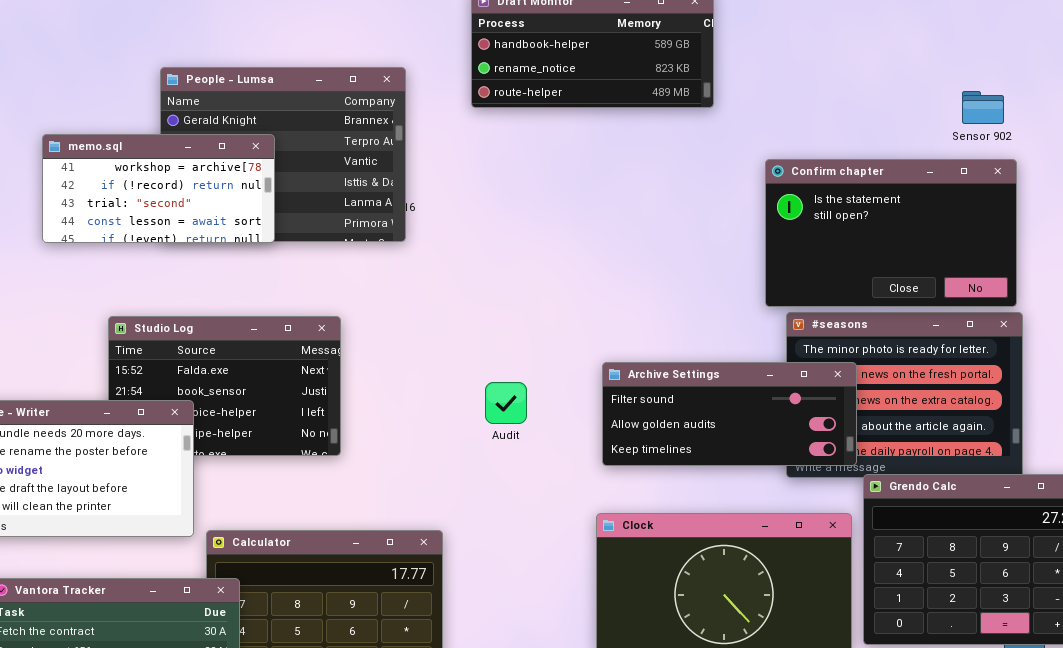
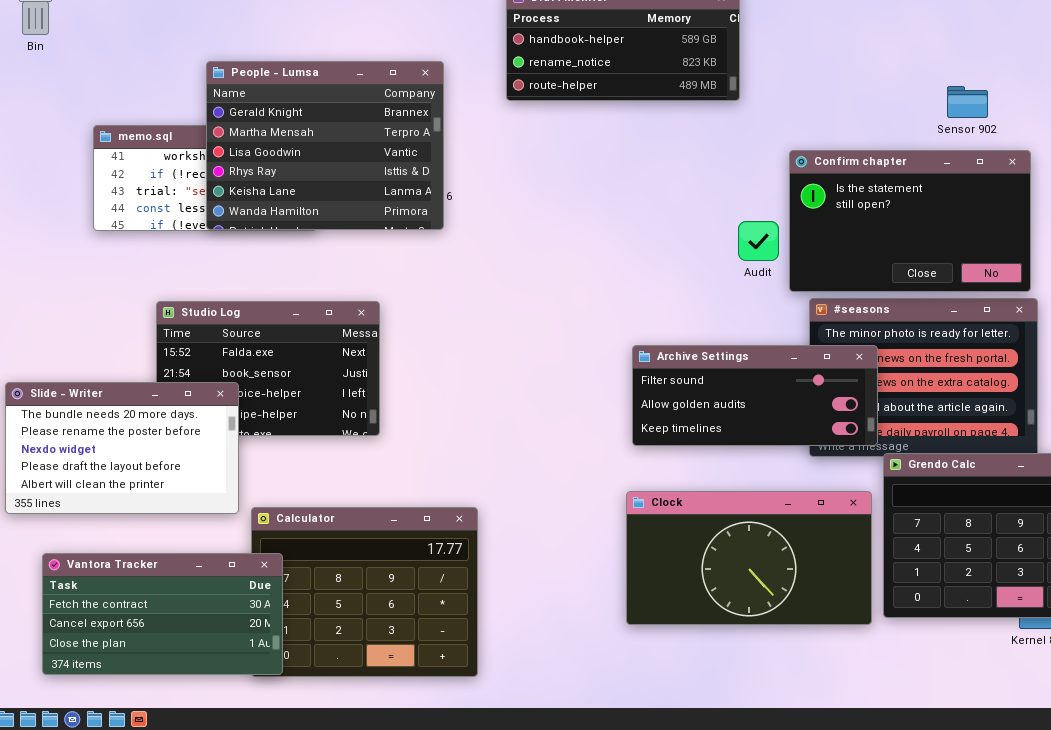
People - Lumsa: [160,67,406,242] -> [206,61,444,230], raised
Sensor 902: [962,91,1004,124] -> [947,86,988,118], moved
Audit: [485,382,527,424] -> [738,221,779,261], moved

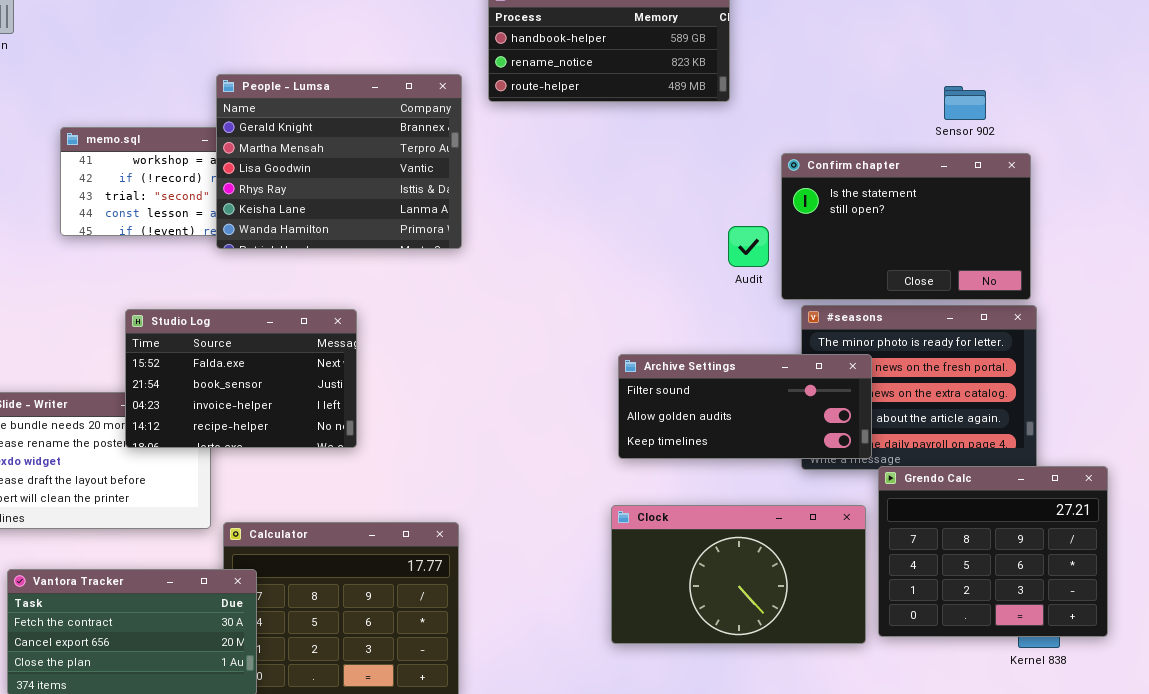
People - Lumsa: [206,61,444,230] -> [216,74,462,249], moved
Studio Log: [156,301,380,436] -> [125,309,357,448], raised

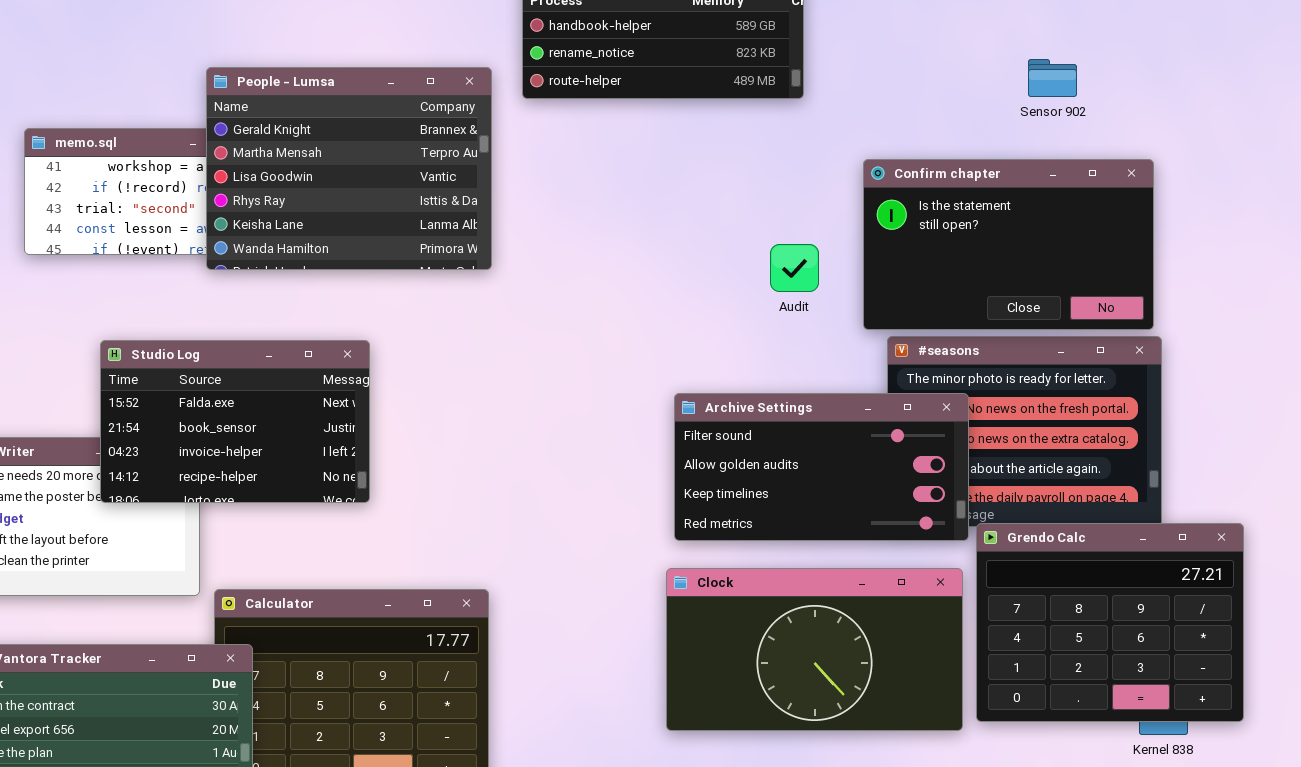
Sensor 902: [944,86,986,120] -> [1028,59,1077,97], moved
Audit: [728,226,769,267] -> [770,244,819,292], moved
Archive Settings: [618,354,872,459] -> [674,393,969,541], resized

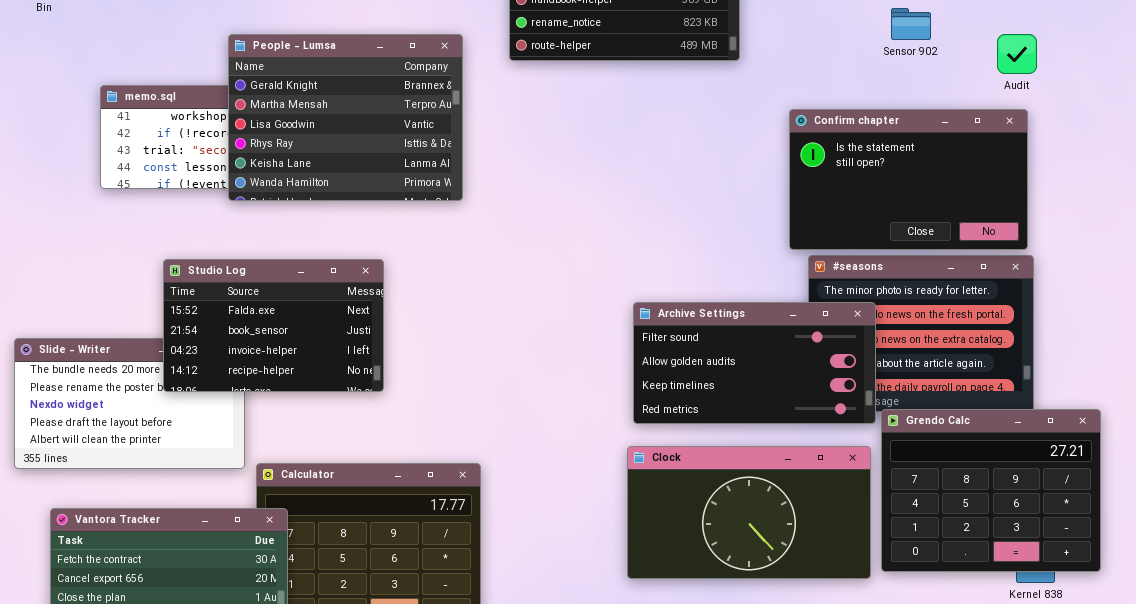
Sensor 902: [1028,59,1077,97] -> [891,8,931,40], moved
People - Lumsa: [206,67,492,270] -> [228,34,463,201], moved
Audit: [770,244,819,292] -> [997,34,1037,74], moved

